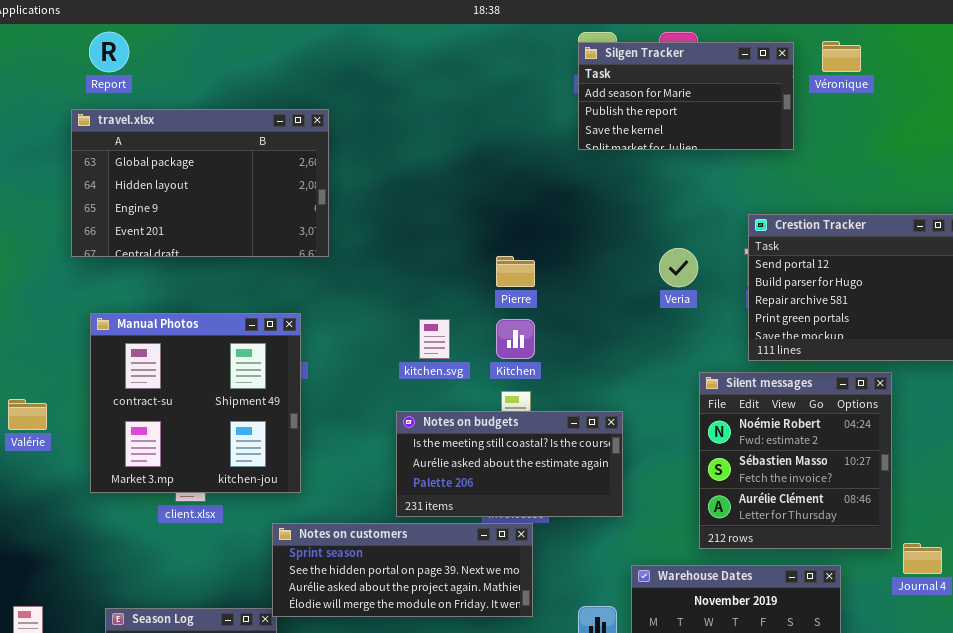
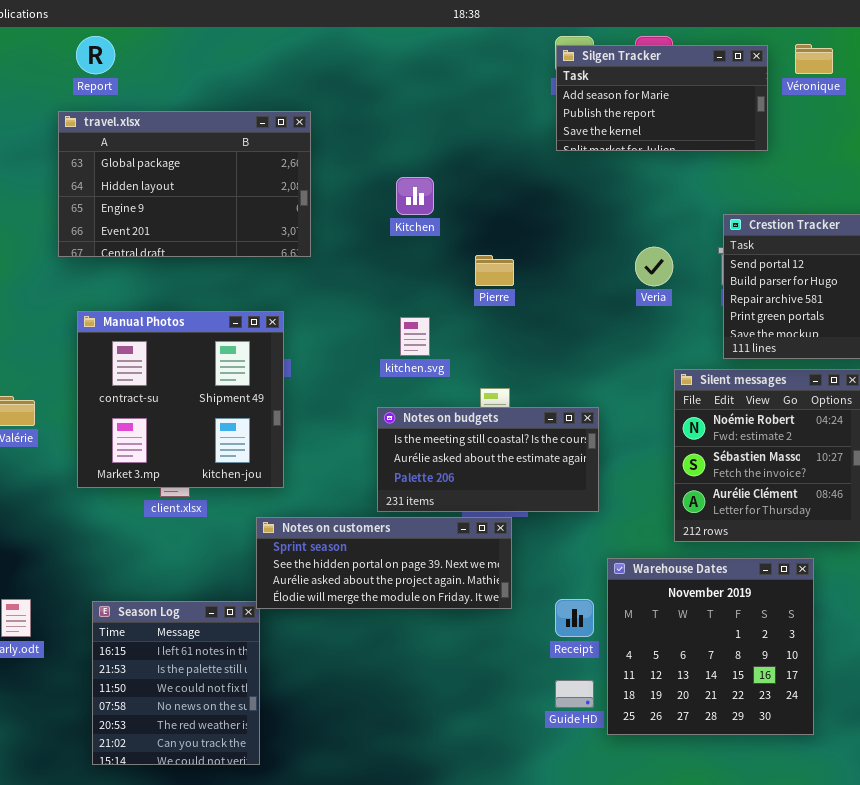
Kitchen: [496,319,535,359] -> [396,177,434,215], moved

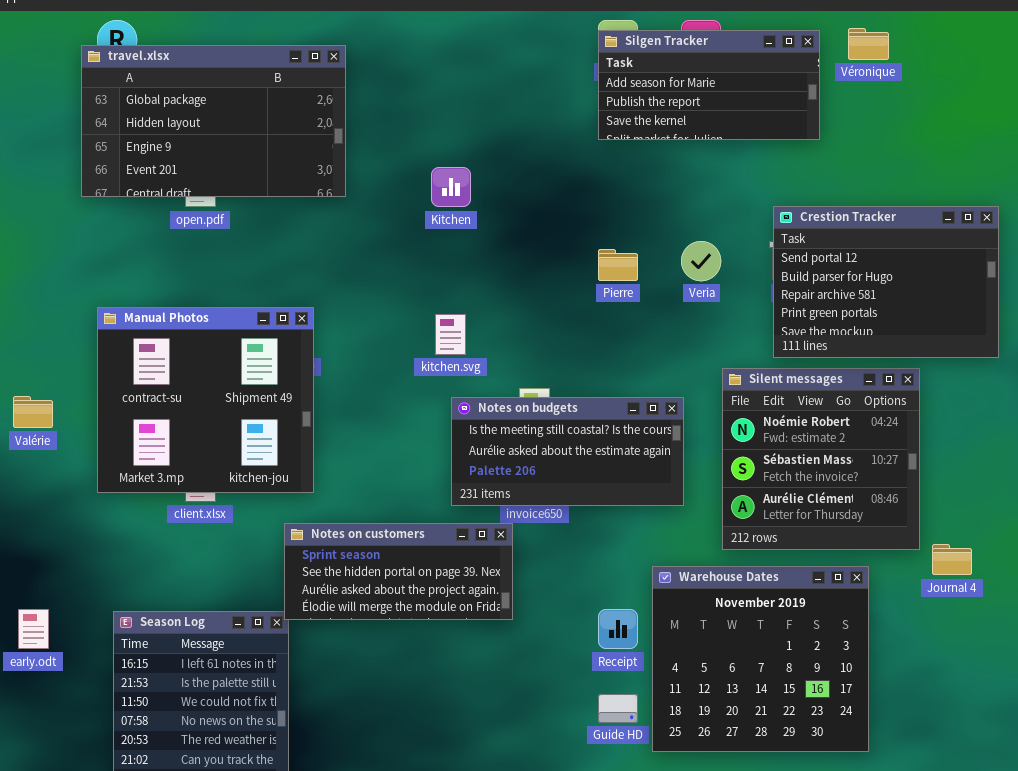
travel.xlsx: [58,111,311,257] -> [81,45,346,197], moved
Pierre: [475,255,514,286] -> [598,249,638,281], moved
Notes on budgets: [377,407,599,512] -> [451,397,684,506], moved
Notes on customers: [256,517,512,609] -> [284,523,513,620], resized

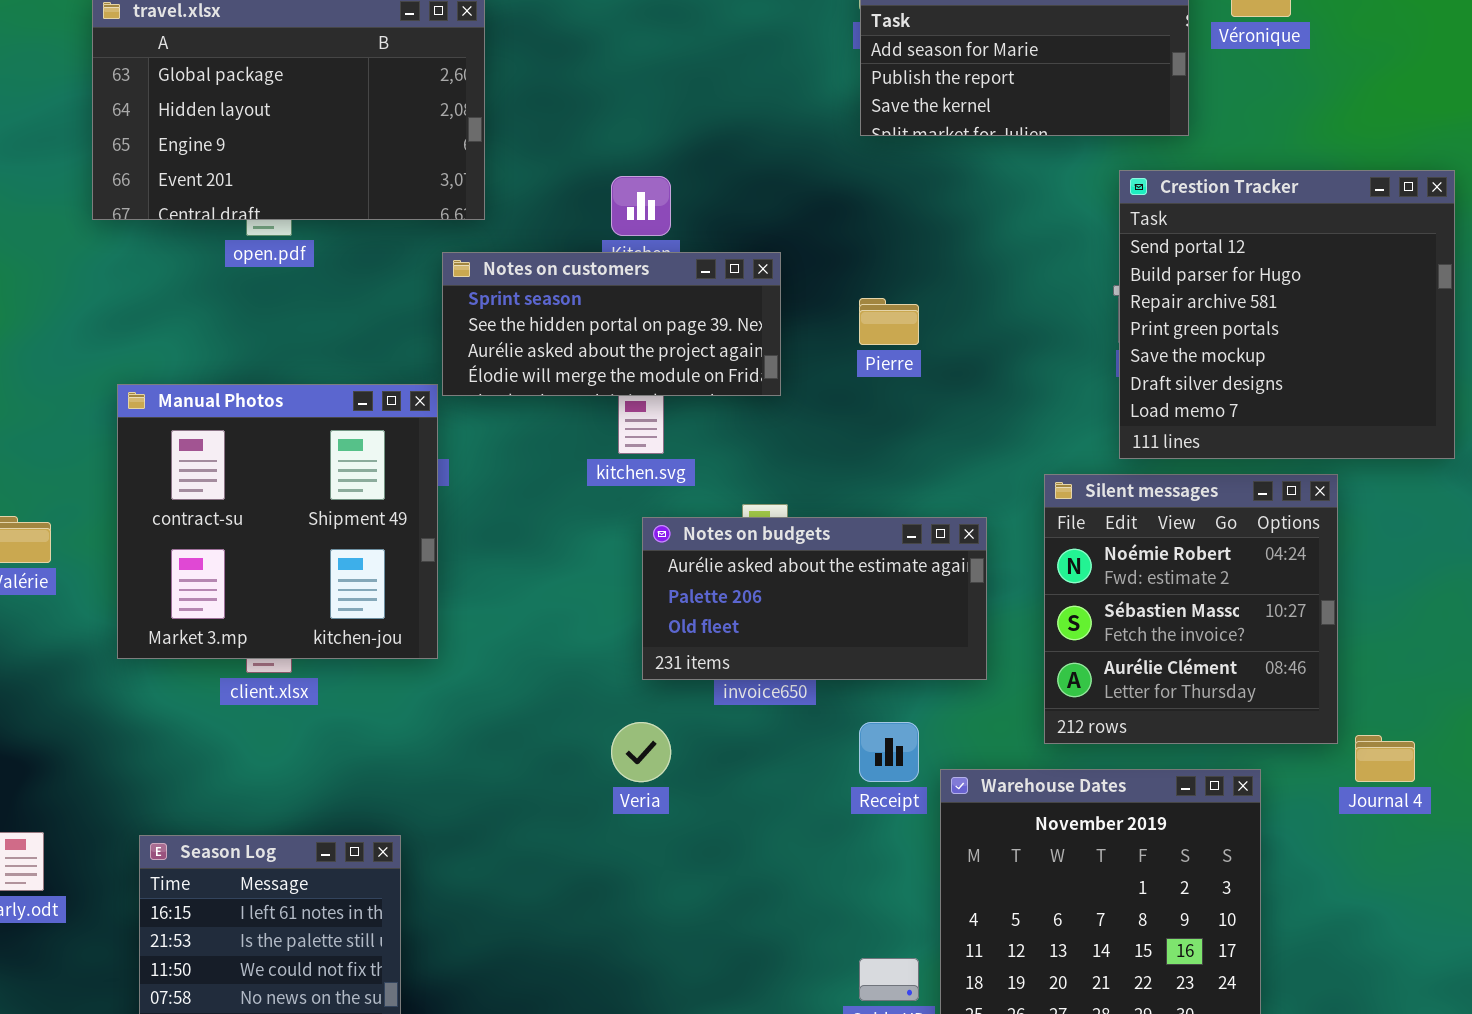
Crestion Tracker: [773,206,999,358] -> [1119,170,1455,459], resized
Veria: [681,241,721,281] -> [611,722,671,782], moved
Notes on budgets: [451,397,684,506] -> [642,517,987,680], scrolled down 1 row
Notes on customers: [284,523,513,620] -> [442,252,781,396], moved
Receipt: [598,609,638,649] -> [859,722,919,782], moved

